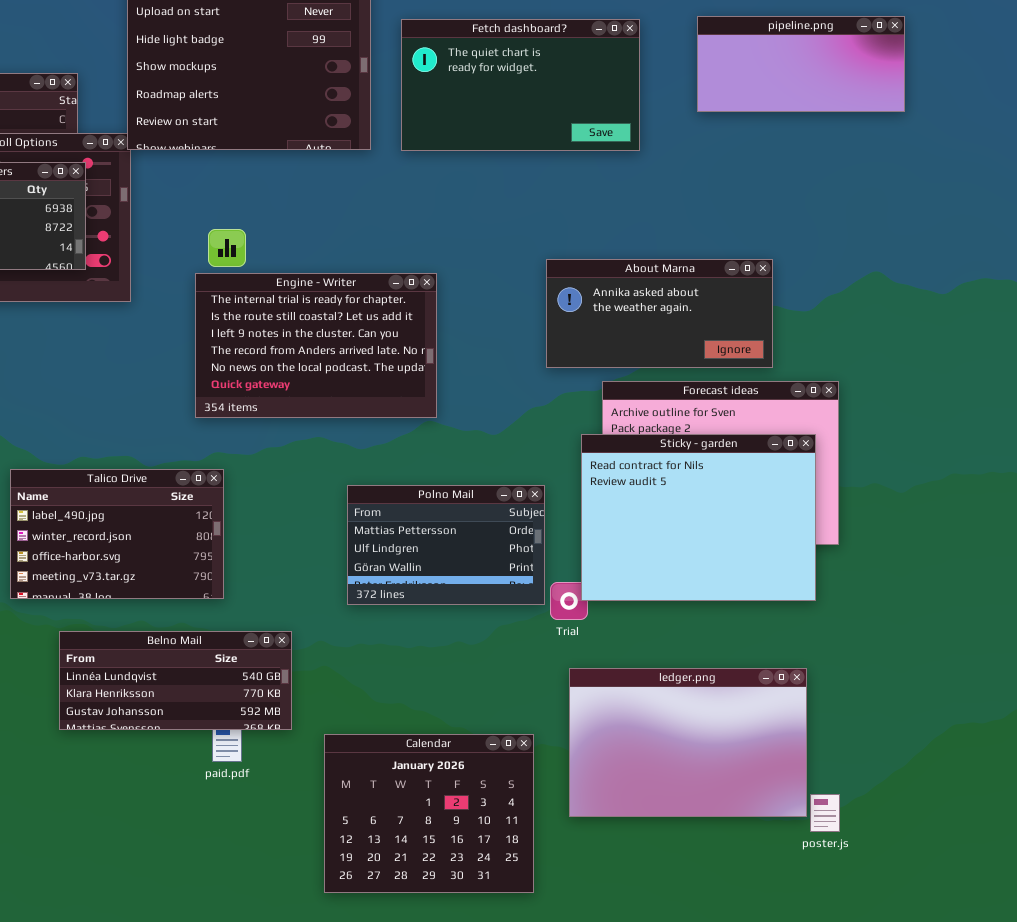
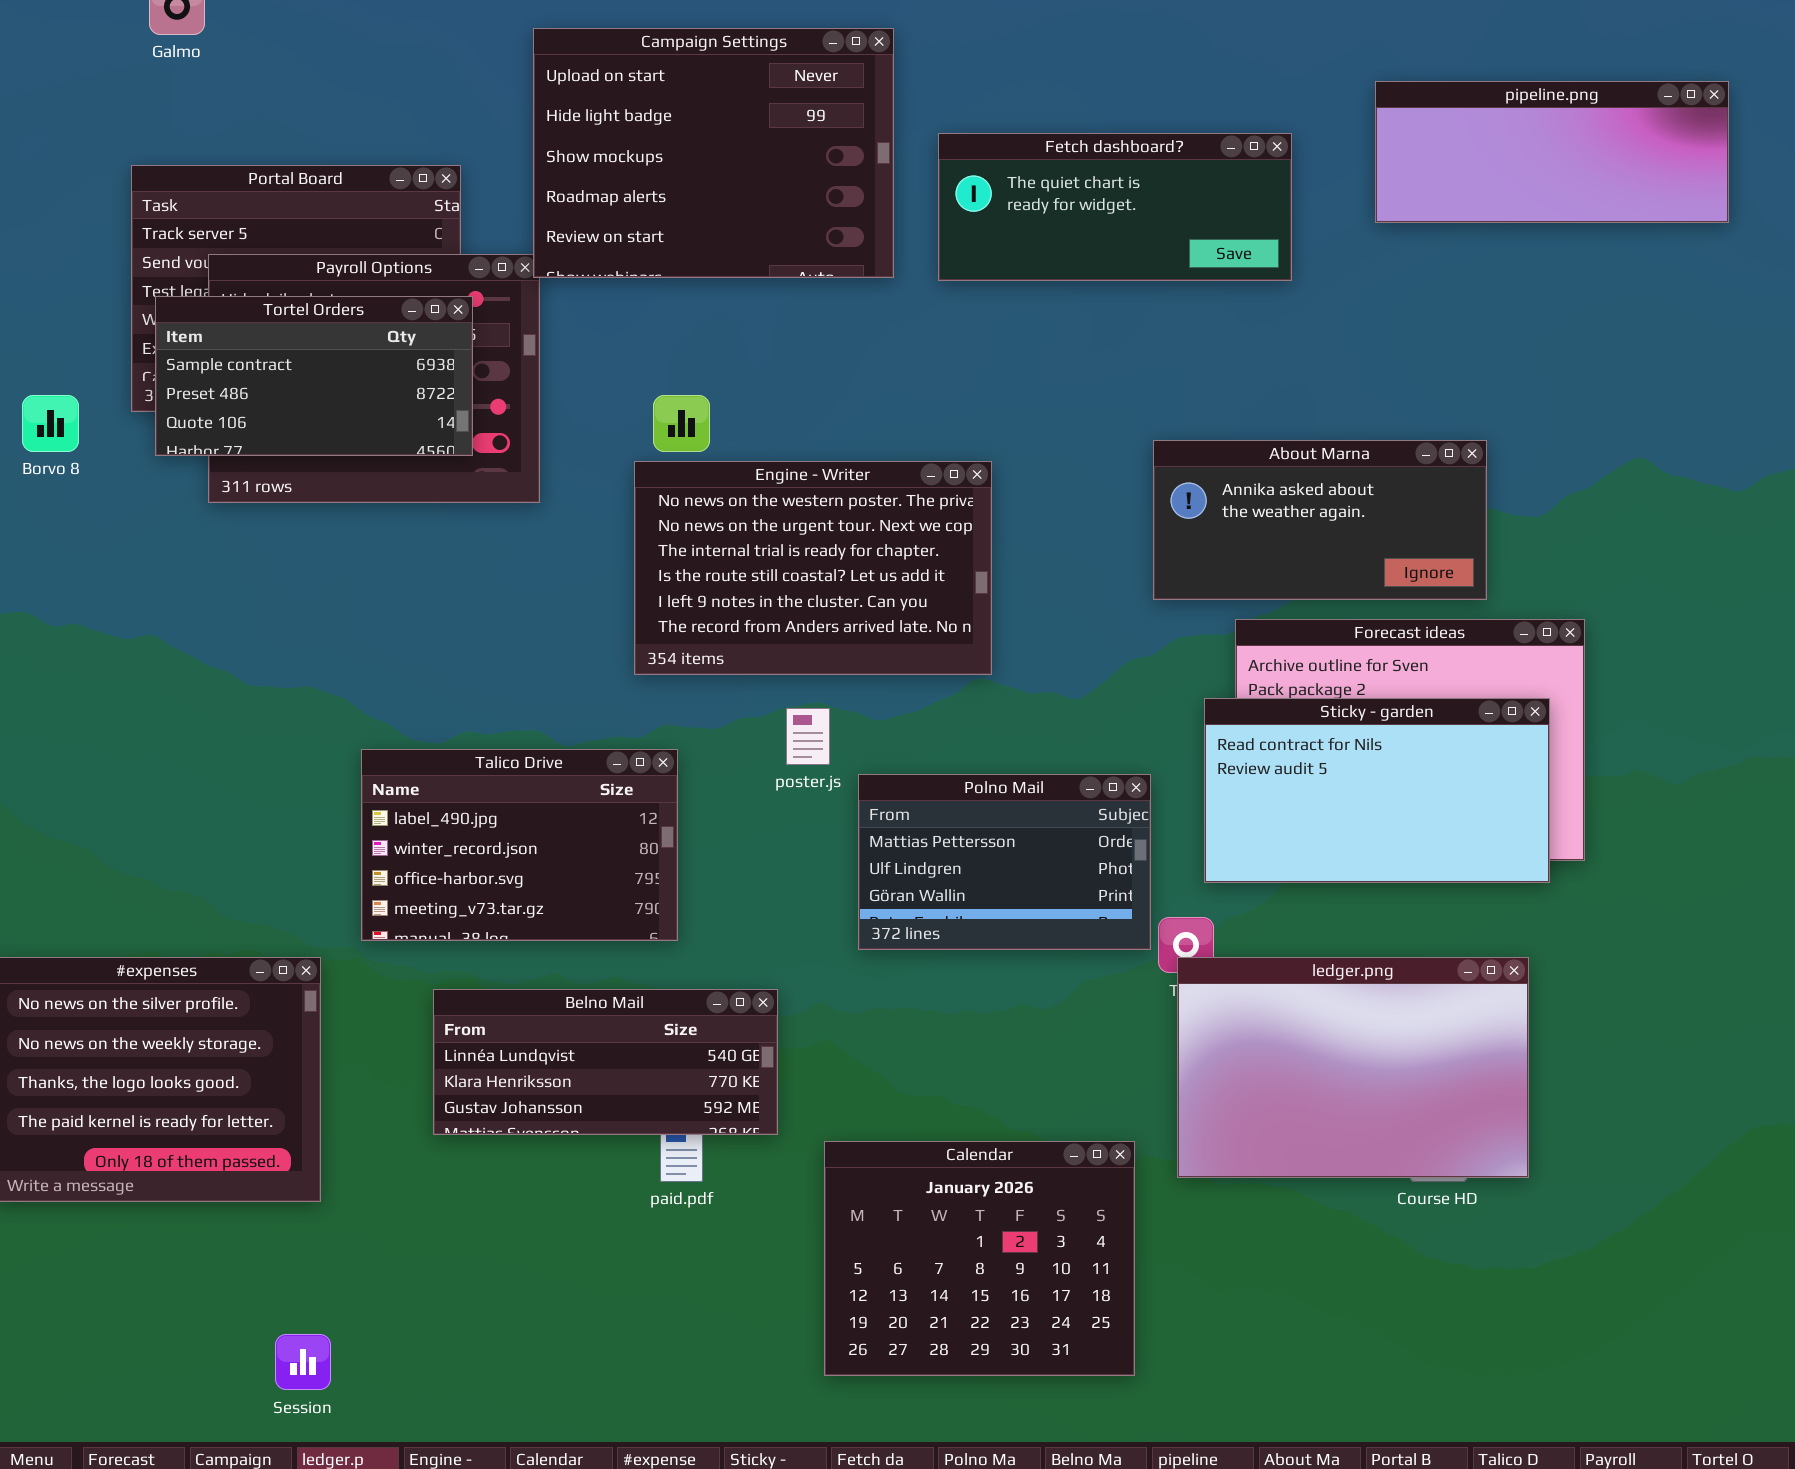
pipeline.png: [697,16,905,112] -> [1375,81,1729,223], resized
Fetch dashboard?: [401,19,640,151] -> [938,133,1292,281], resized
Engine - Writer: [195,273,437,418] -> [634,461,992,675], scrolled up 2 rows
Sticky - garden: [581,434,816,601] -> [1204,698,1550,883], resized
ledger.png: [569,668,807,817] -> [1177,957,1529,1178], moved
poster.js: [810,794,840,832] -> [786,708,830,765], moved

